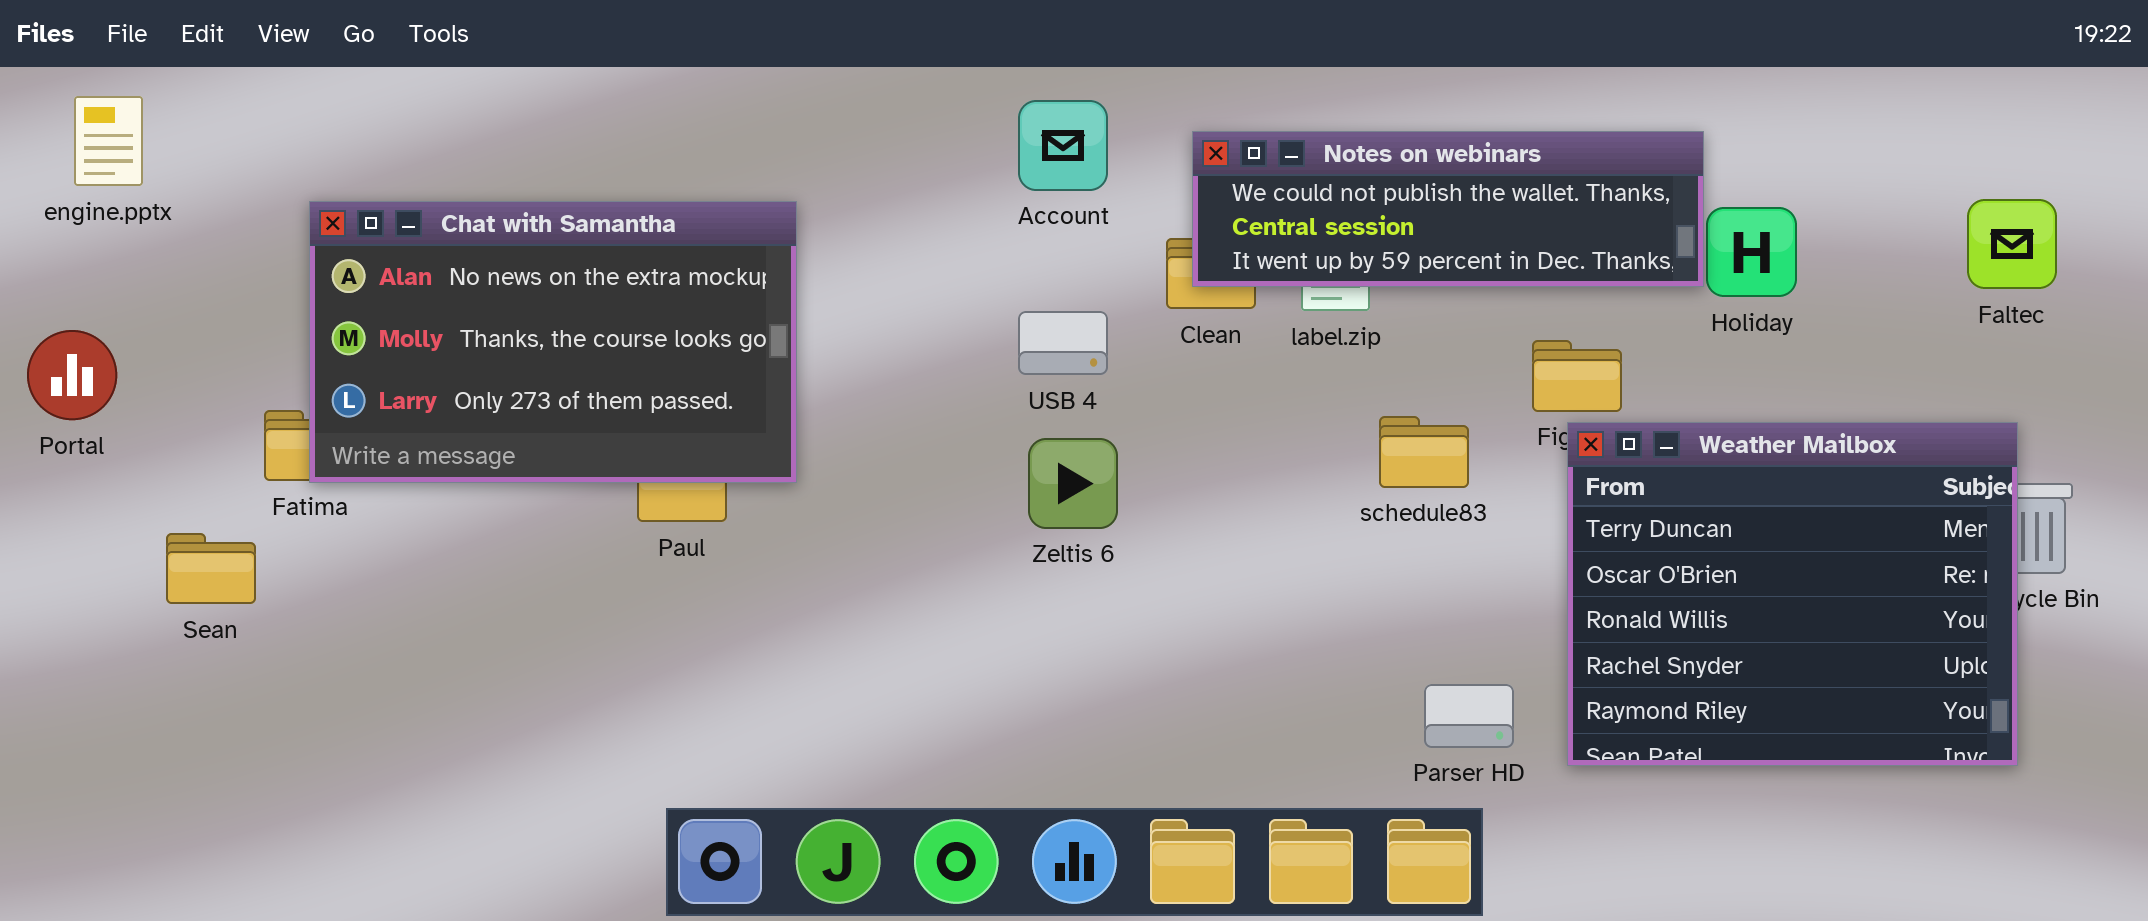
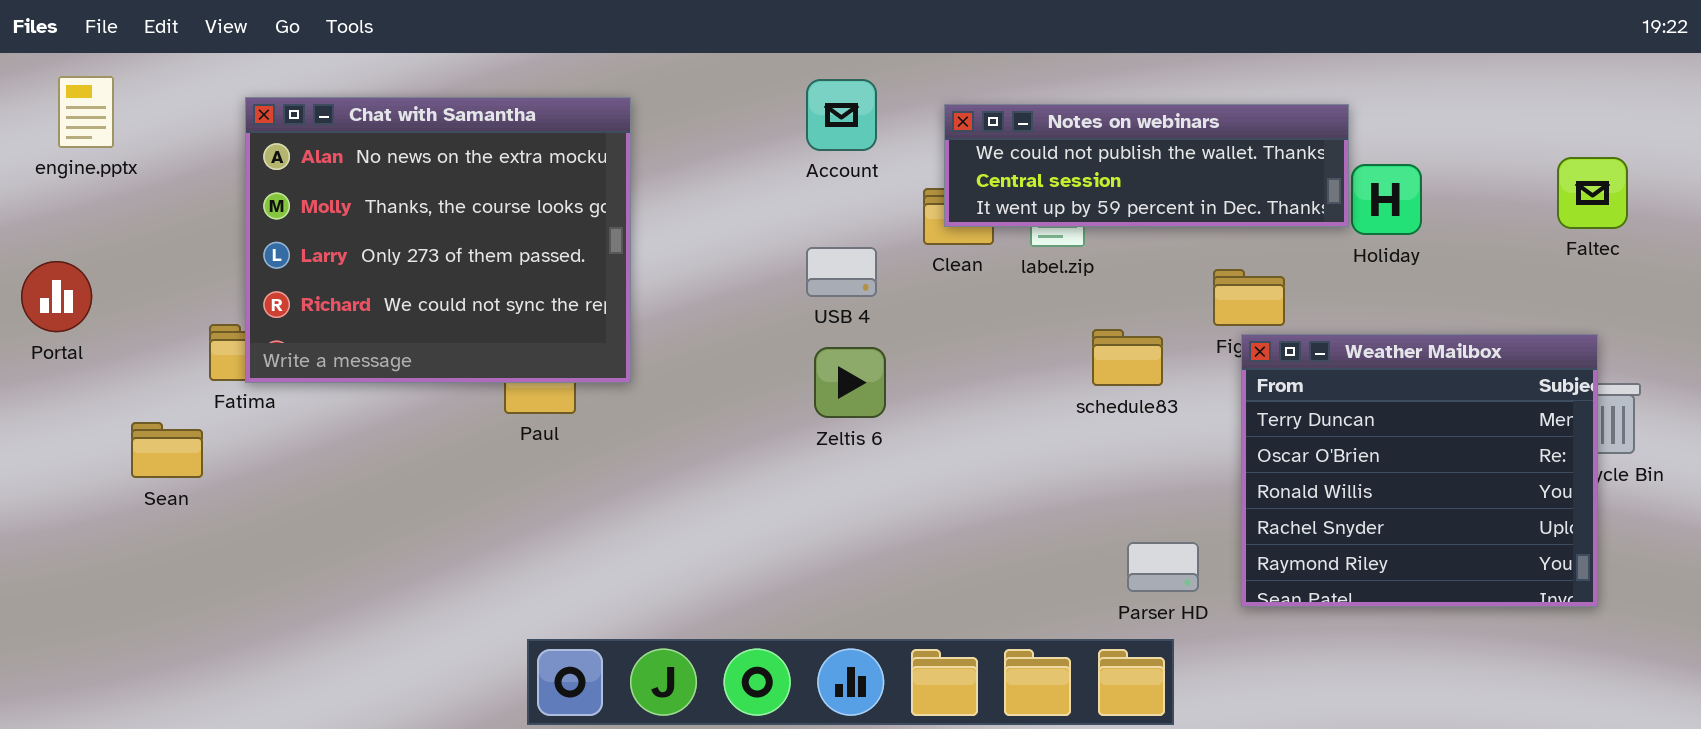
Chat with Samantha: [309,201,797,483] -> [245,97,631,383], resized

